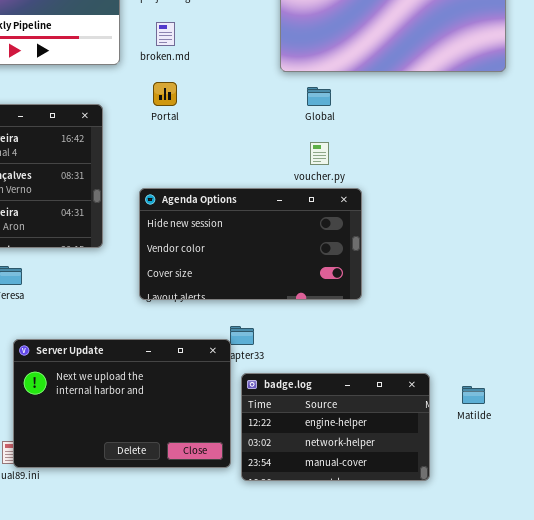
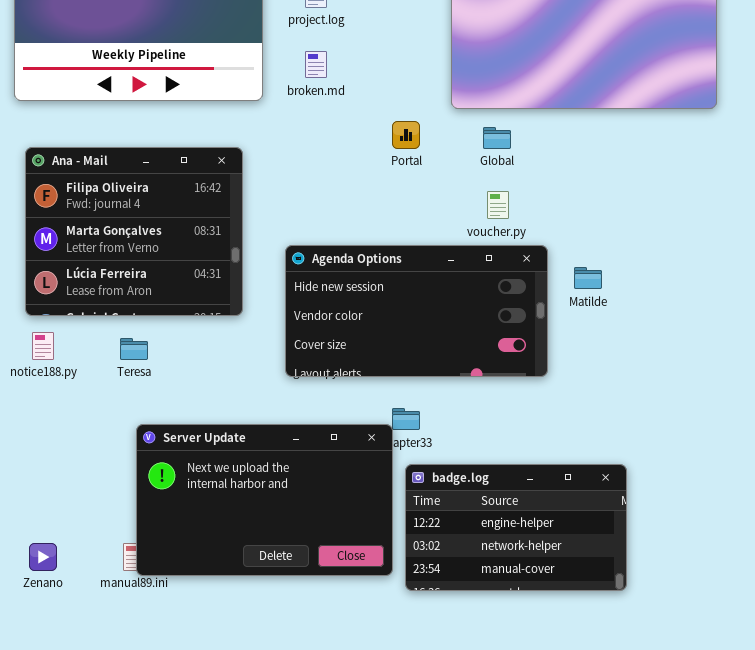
Portal: [153,82,177,106] -> [392,121,420,149], moved
Matilde: [462,386,485,404] -> [574,267,602,289], moved

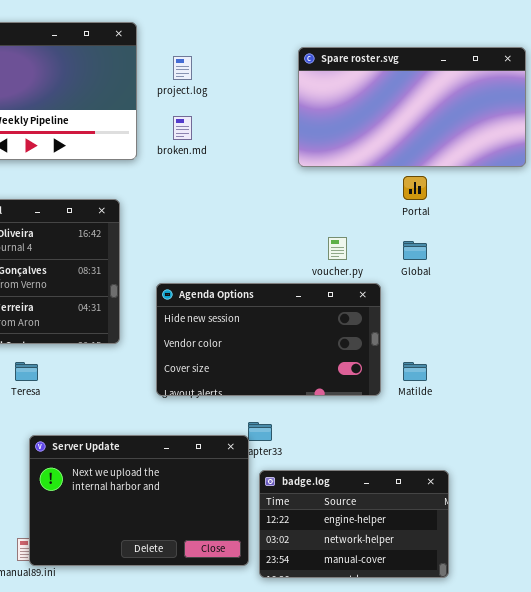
Portal: [392,121,420,149] -> [403,176,427,200], moved
Global: [483,127,511,149] -> [403,241,427,260], moved
Matilde: [574,267,602,289] -> [403,362,427,381], moved

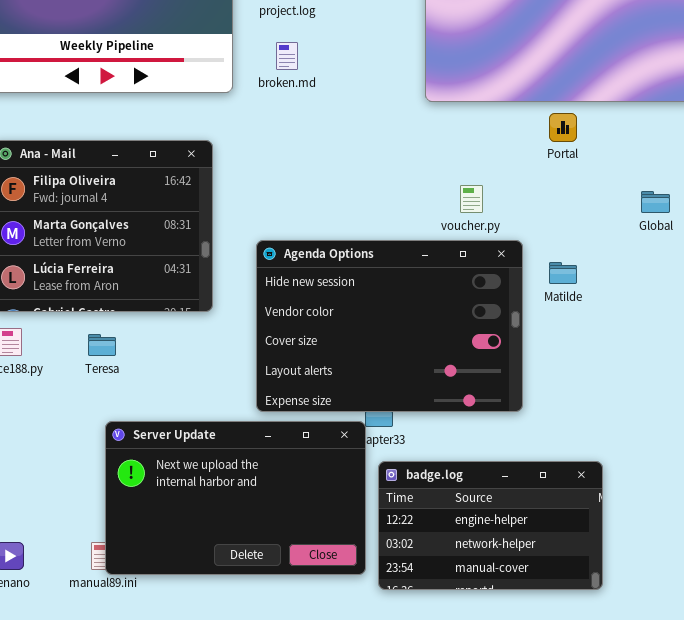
Global: [403,241,427,260] -> [641,191,670,213], moved
Agenda Options: [156,283,381,396] -> [256,240,523,412], resized
Matilde: [403,362,427,381] -> [549,262,577,284], moved

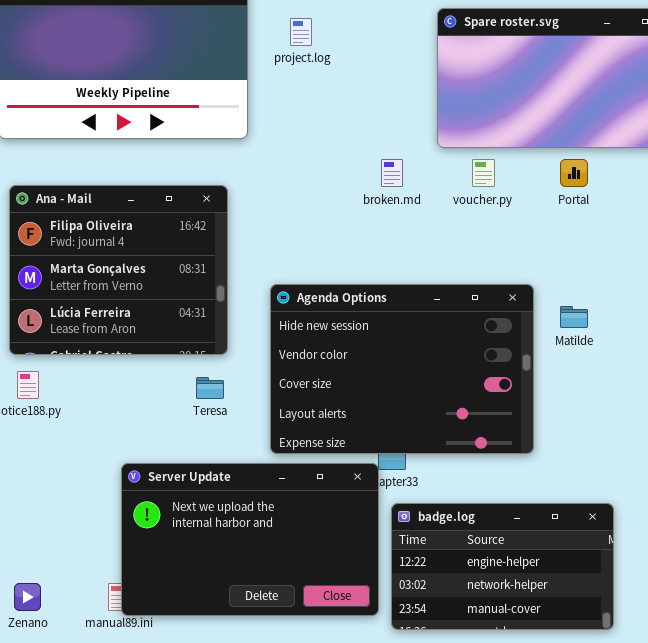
broken.md: [276,42,298,70] -> [381,159,403,187], moved
voucher.py: [460,185,483,213] -> [472,159,495,187], moved
Teresa: [88,334,116,356] -> [196,377,224,399], moved

